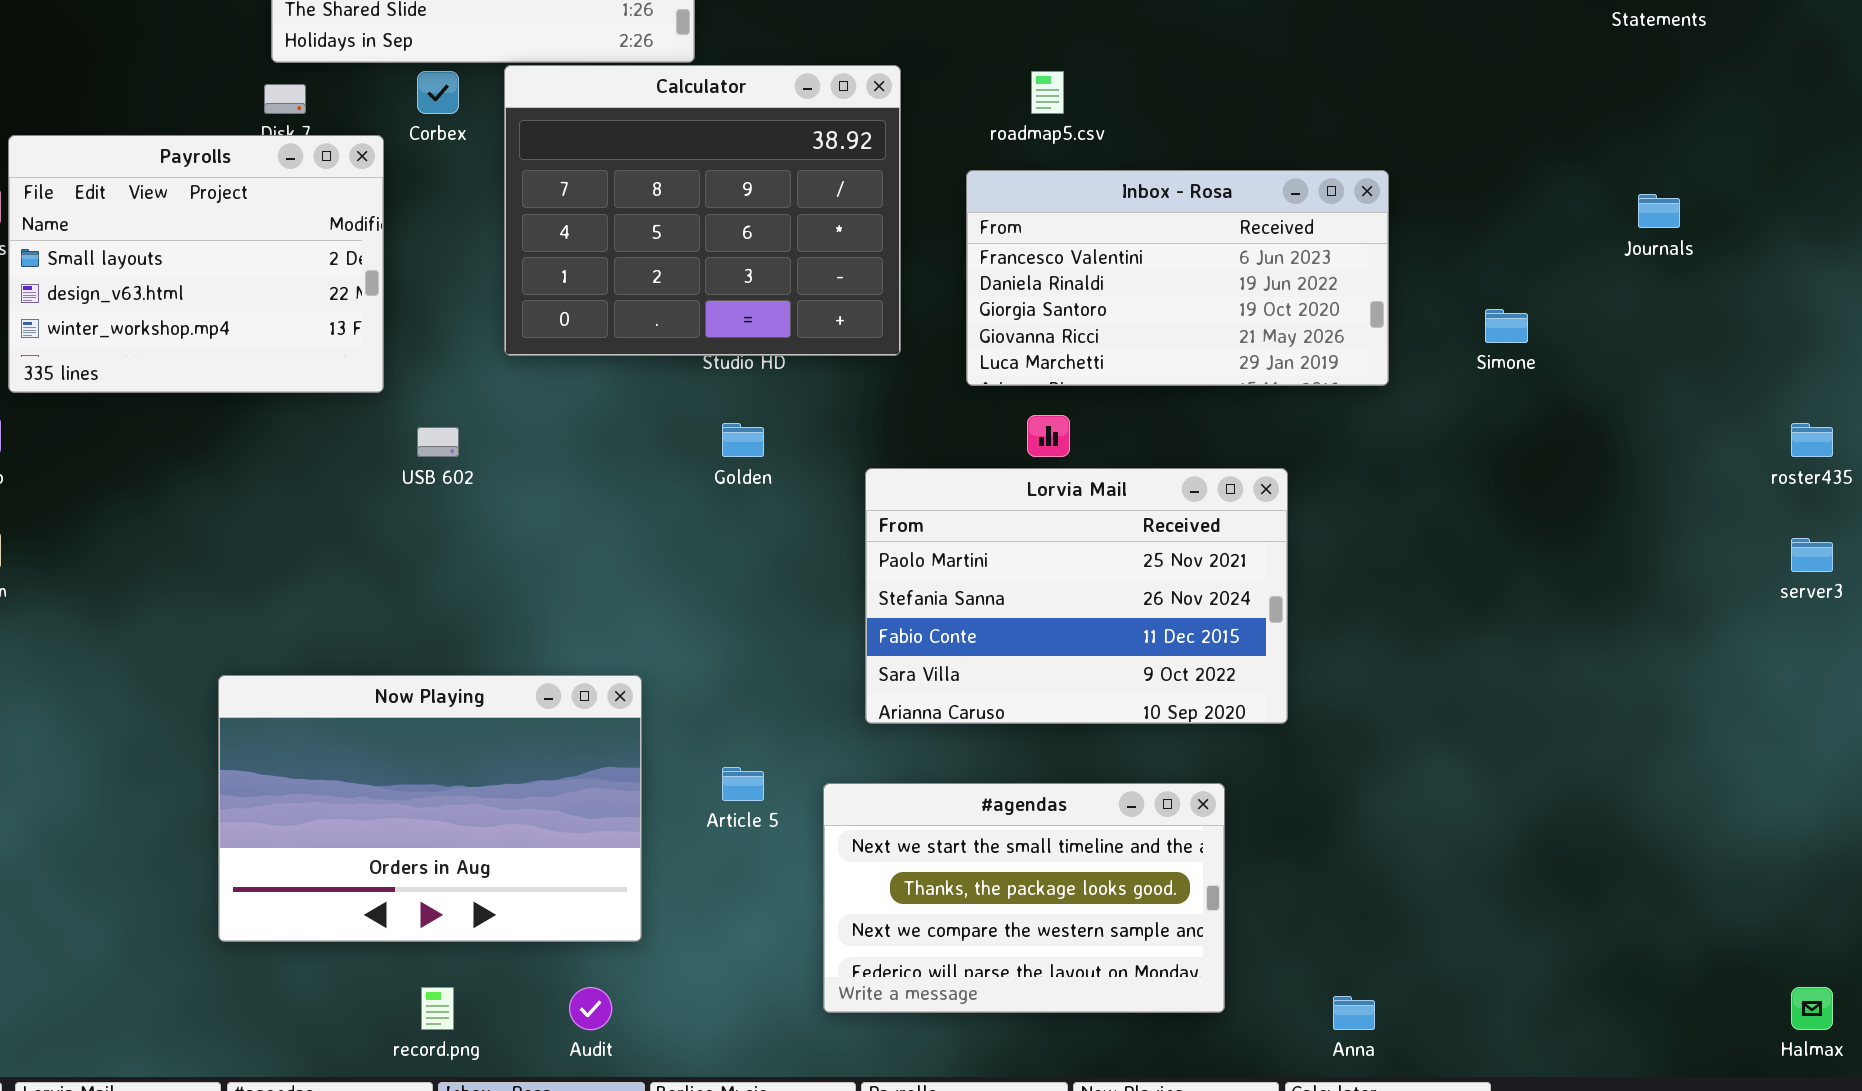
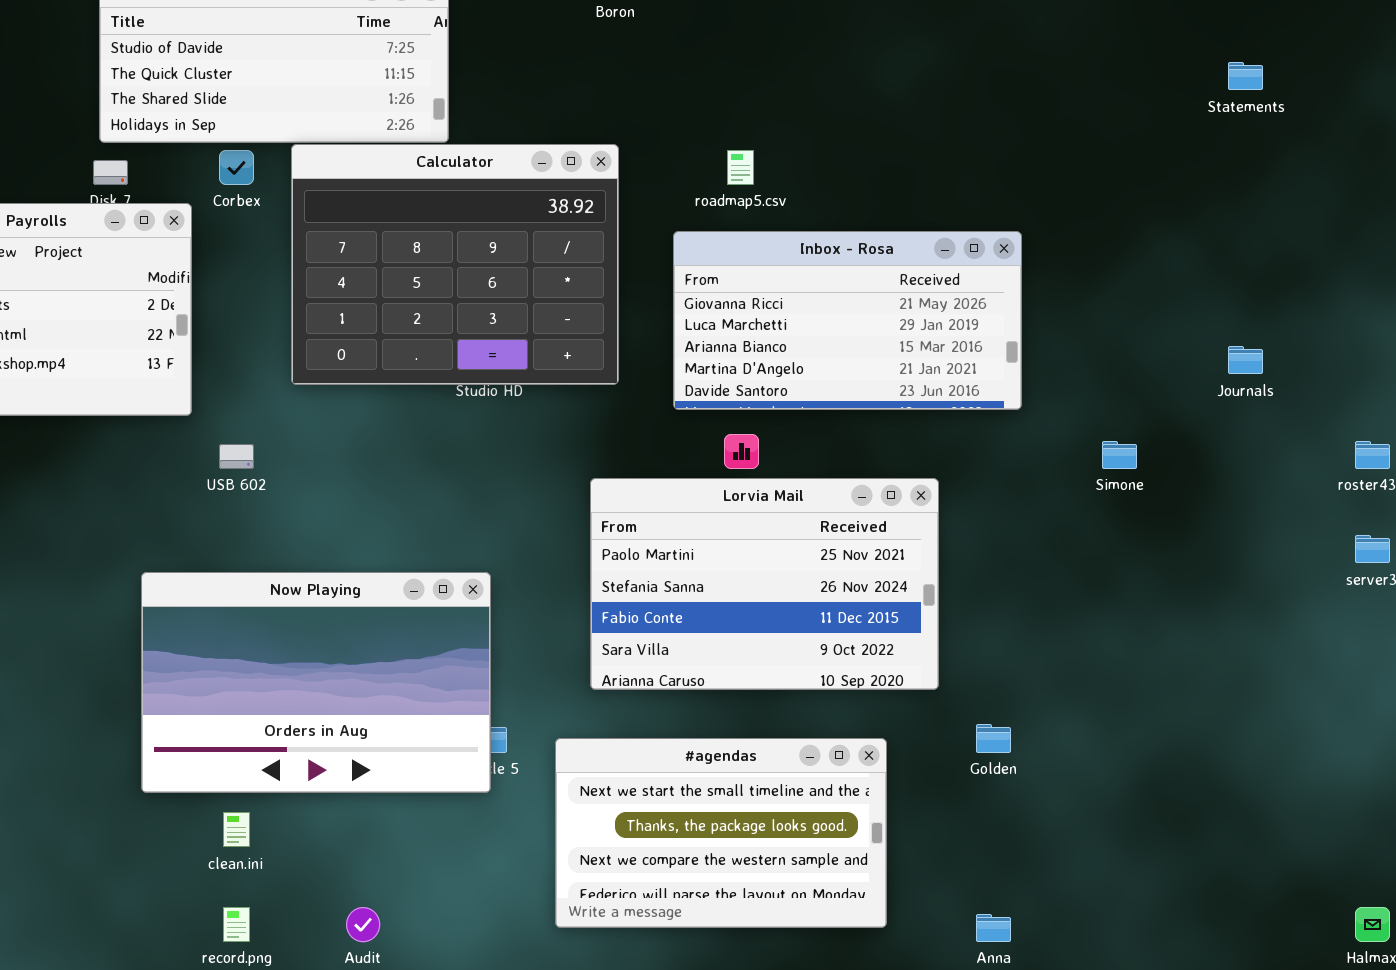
Inbox - Rosa: [966,170,1389,386] -> [673,231,1022,410], scrolled down 3 rows
Journals: [1638,194,1680,228] -> [1228,346,1263,374], moved
Simone: [1485,309,1528,343] -> [1102,441,1137,469], moved
Golden: [722,423,764,457] -> [976,724,1011,753], moved
Now Playing: [218,675,642,942] -> [141,572,491,793], moved

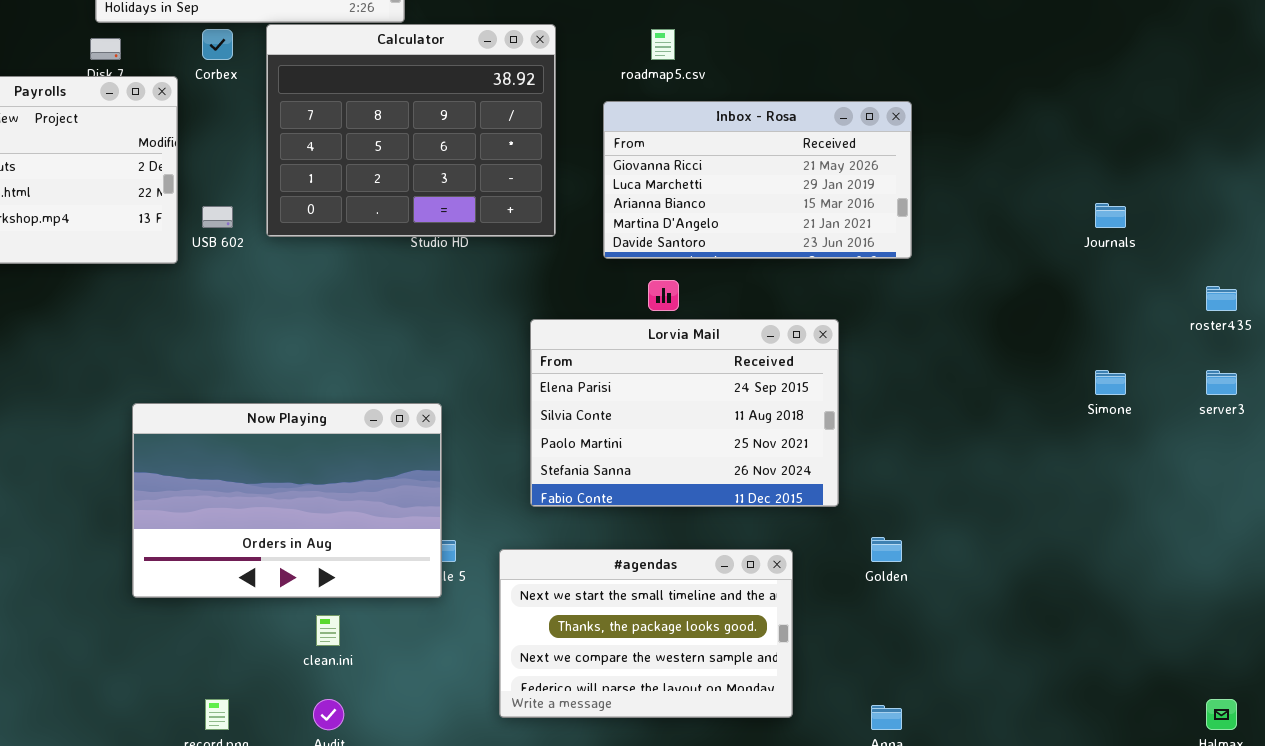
Simone: [1102,441,1137,469] -> [1095,370,1126,395], moved
USB 602: [219,444,254,469] -> [202,206,233,228], moved
Lorvia Mail: [590,478,939,690] -> [530,319,839,507], scrolled up 2 rows
clean.ini: [223,812,250,847] -> [316,615,340,646], moved

